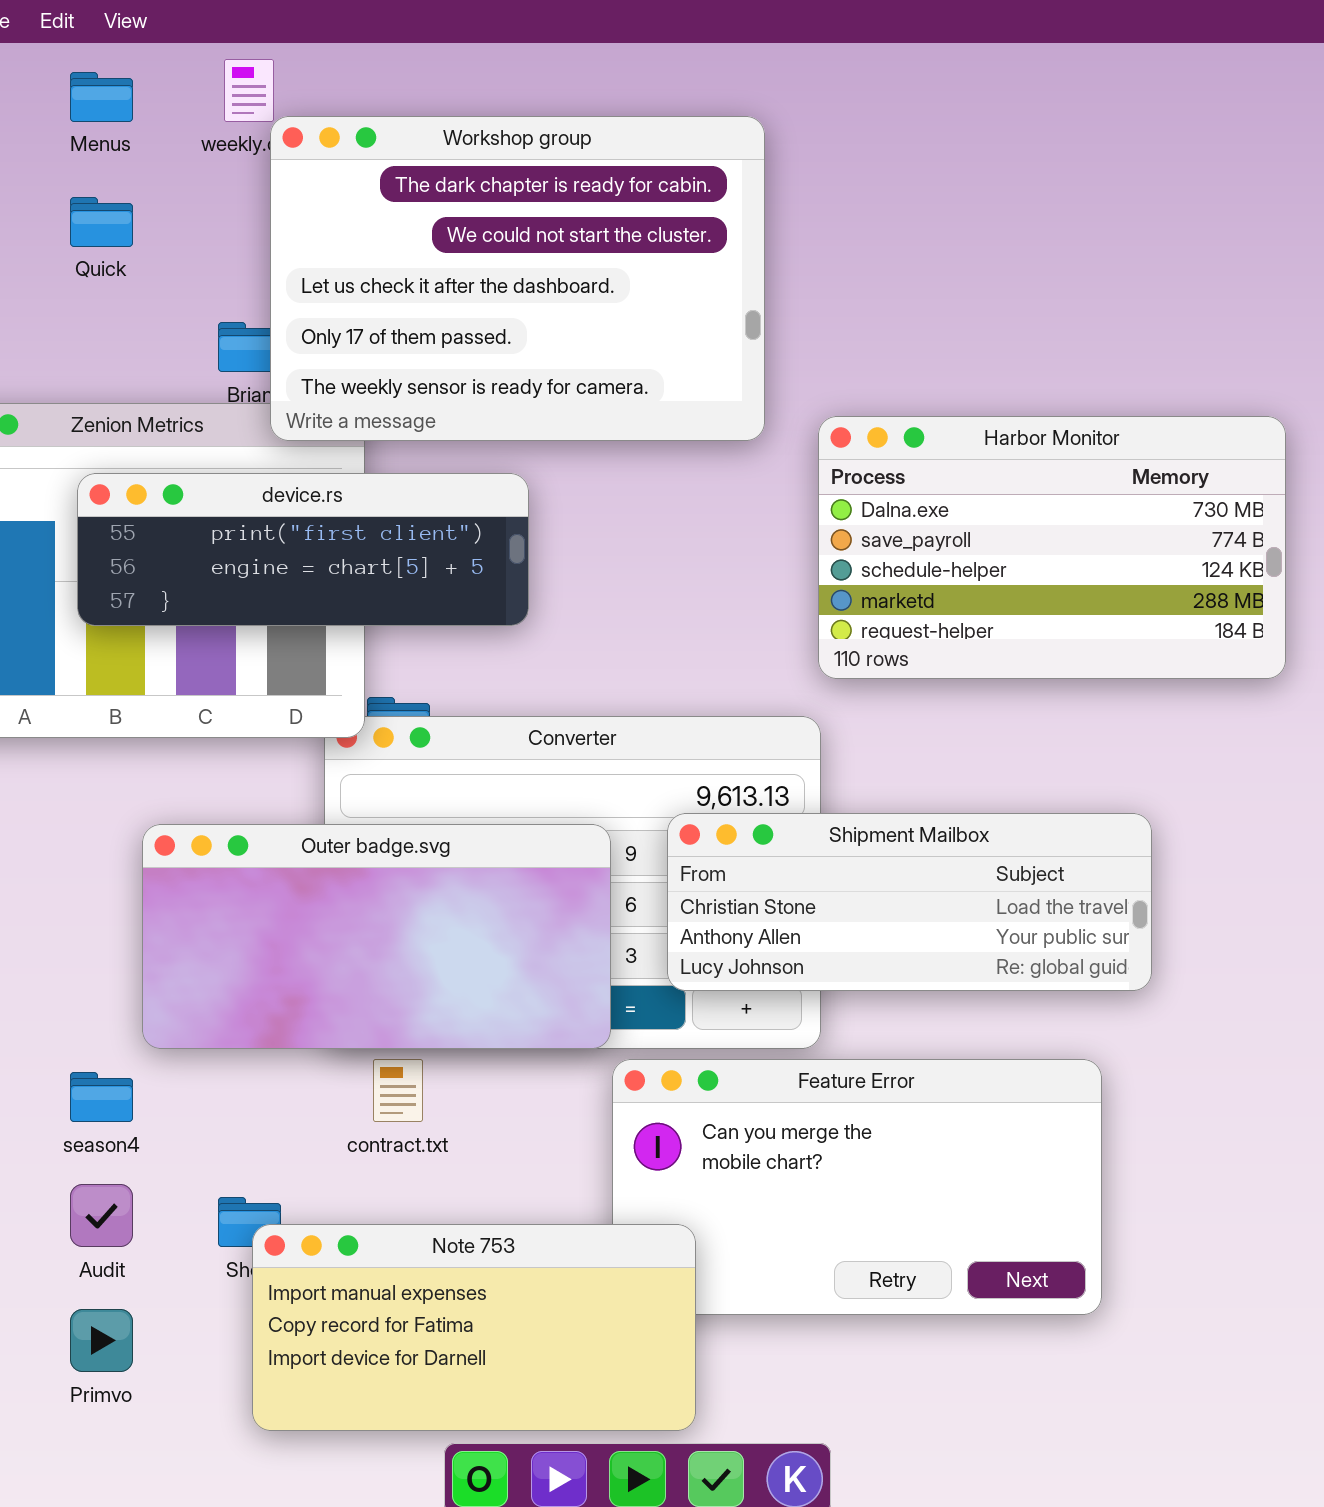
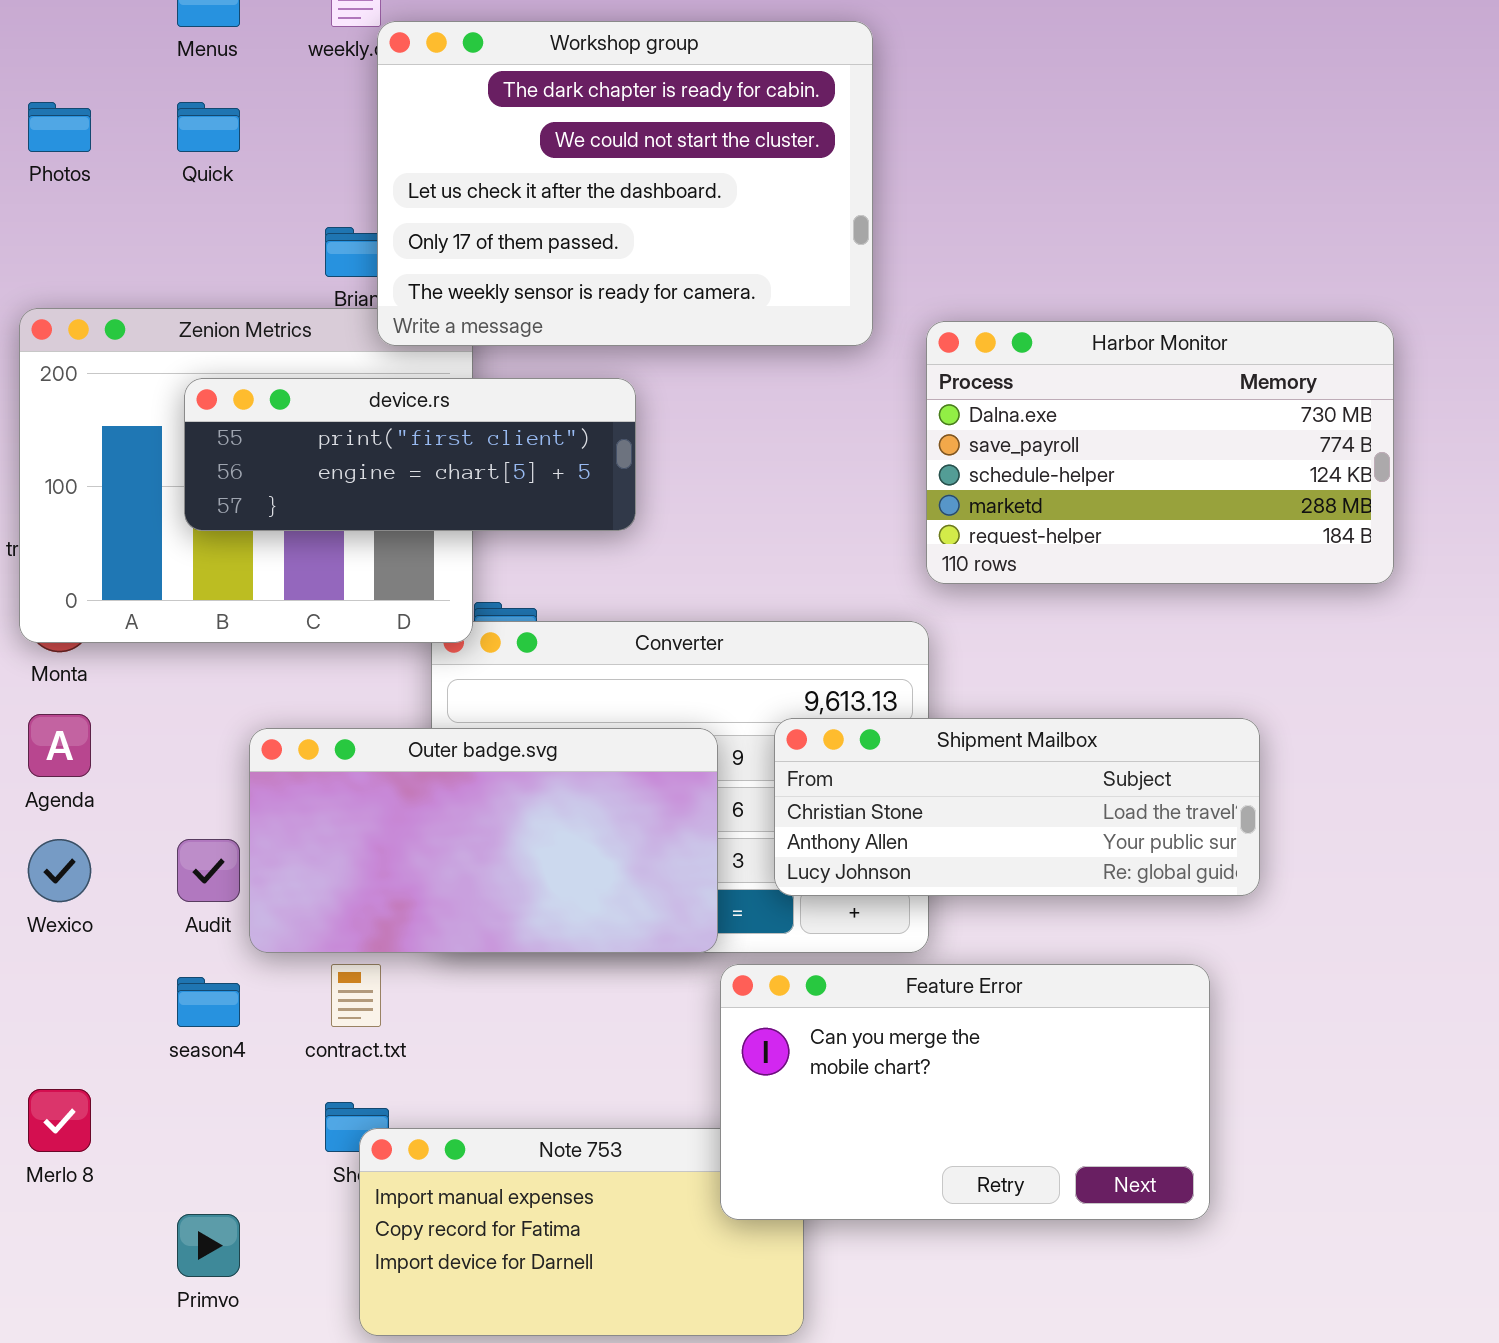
contract.txt: [373,1059,423,1122] -> [331,964,381,1027], moved
Feature Error: [612,1059,1102,1315] -> [720,964,1210,1220], raised
Audit: [70,1184,133,1247] -> [177,839,240,902], moved

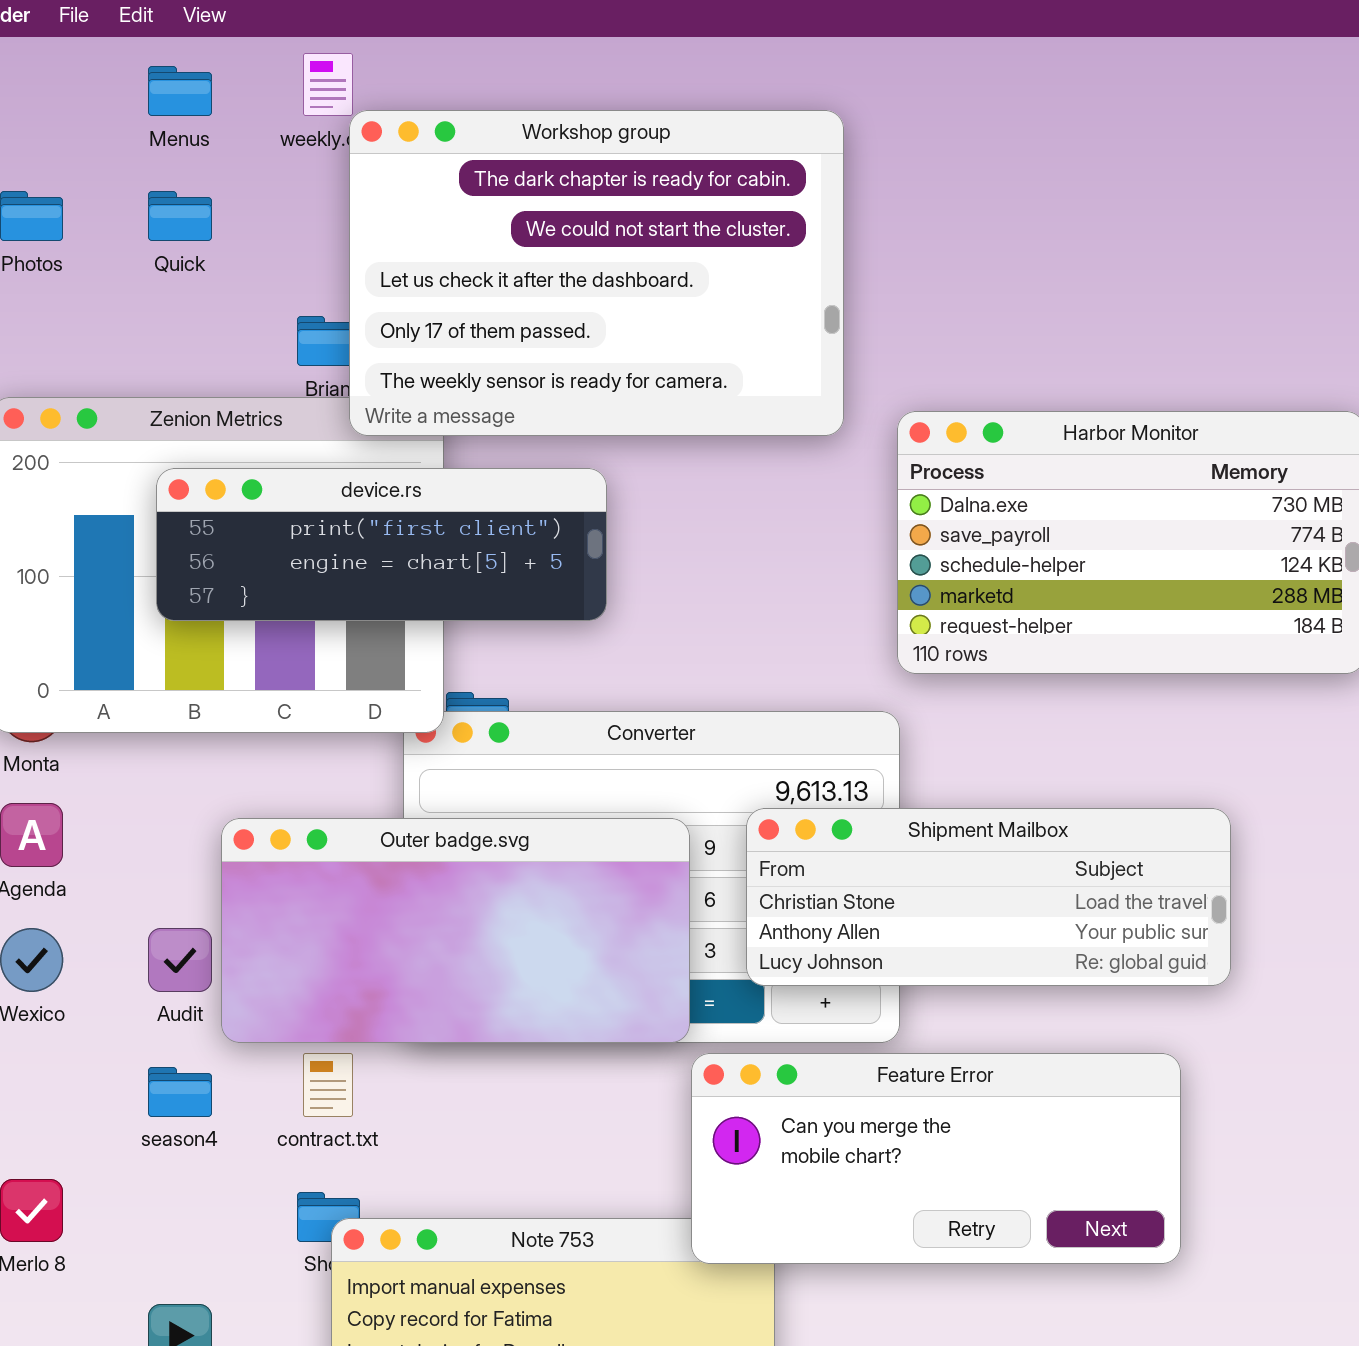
Feature Error: [720,964,1210,1220] -> [691,1053,1181,1264], resized

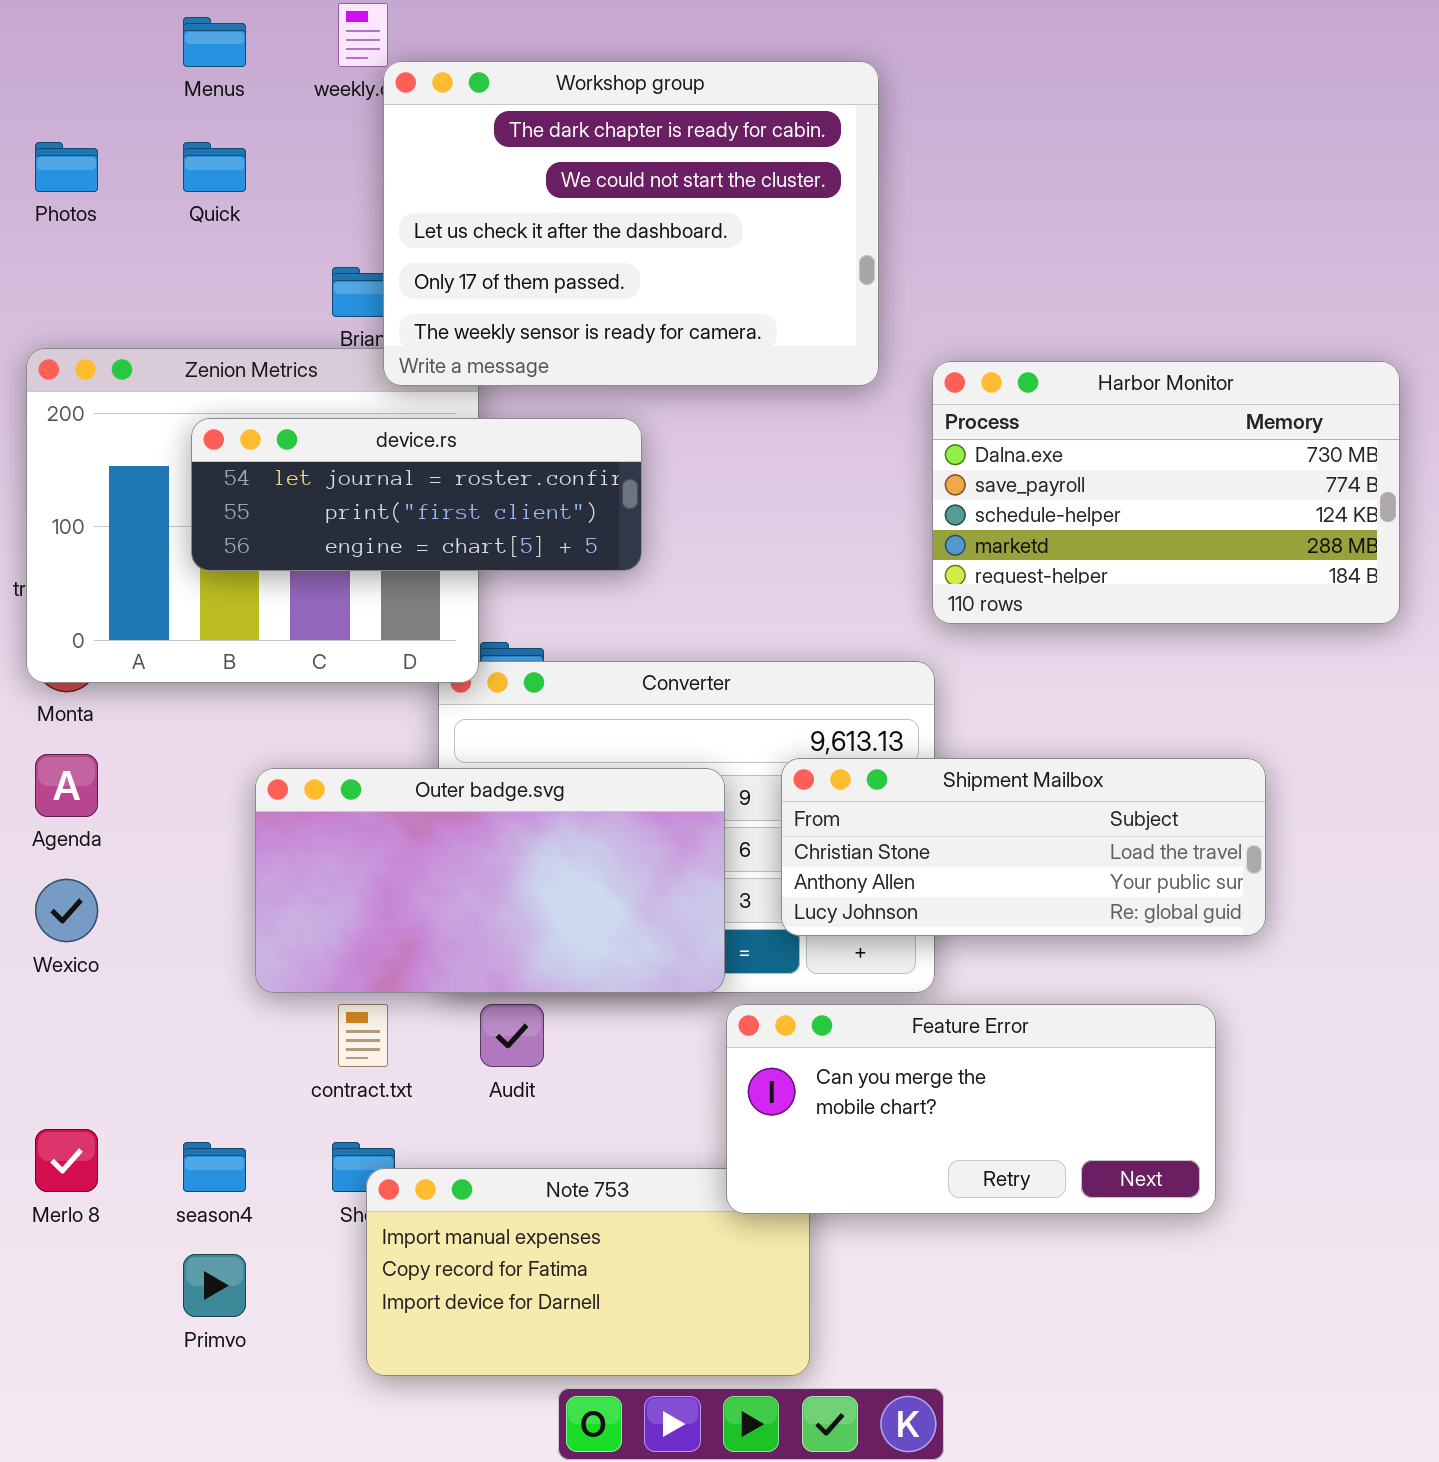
device.rs: [156,468,607,621] -> [191,418,642,571], scrolled up 1 row
Audit: [148,928,212,992] -> [480,1004,544,1067], moved
season4: [148,1067,212,1117] -> [183,1142,246,1192], moved

